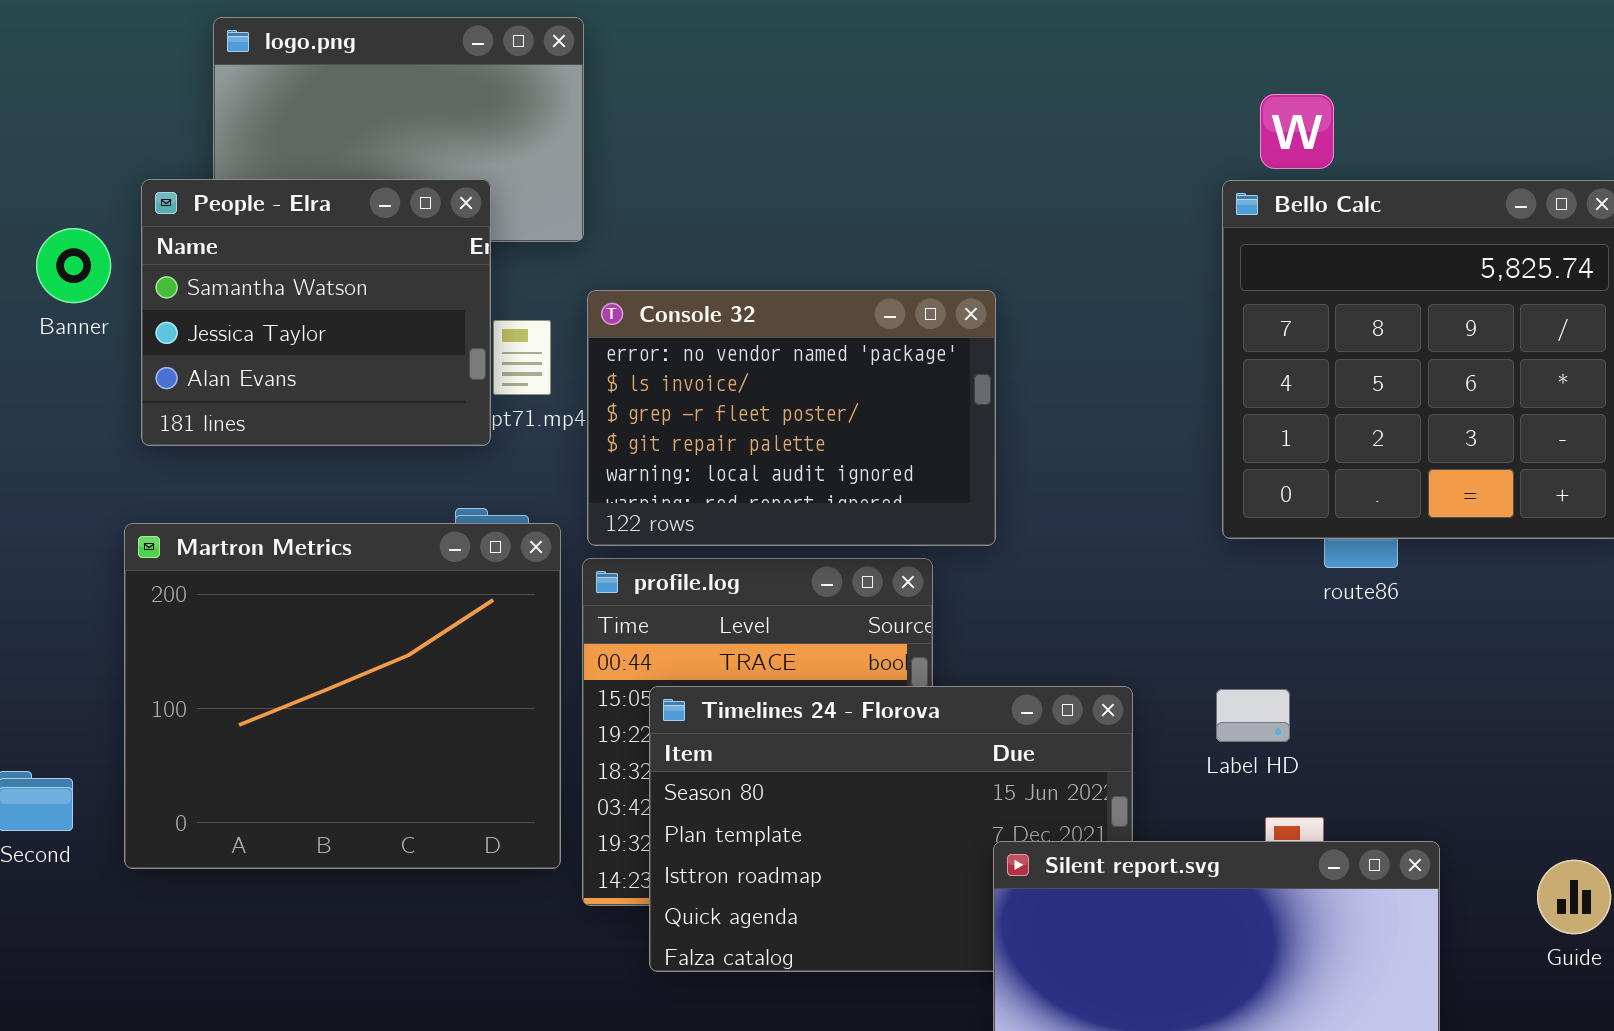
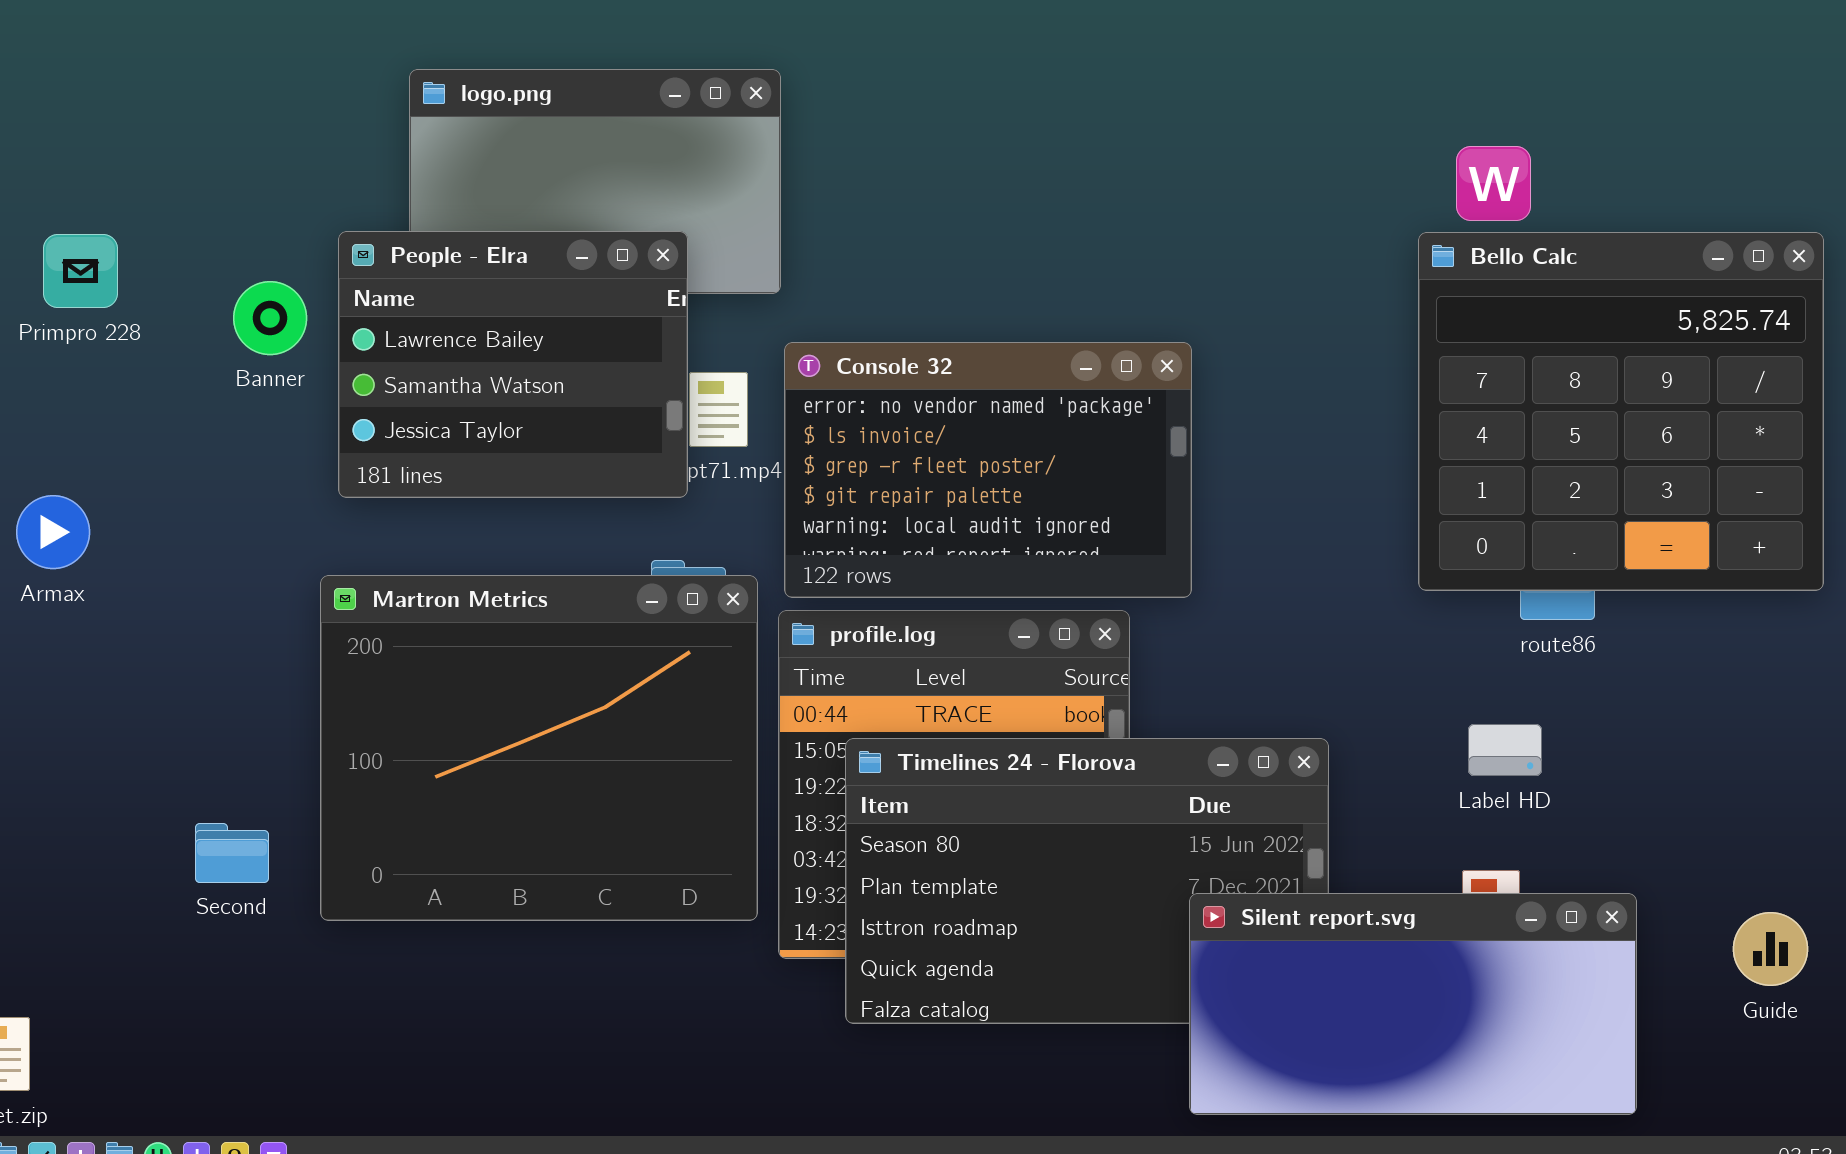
People - Elra: [141,179,491,446] -> [338,231,688,498], scrolled up 1 row
Label HD: [1216,689,1290,742] -> [1468,724,1542,776], moved

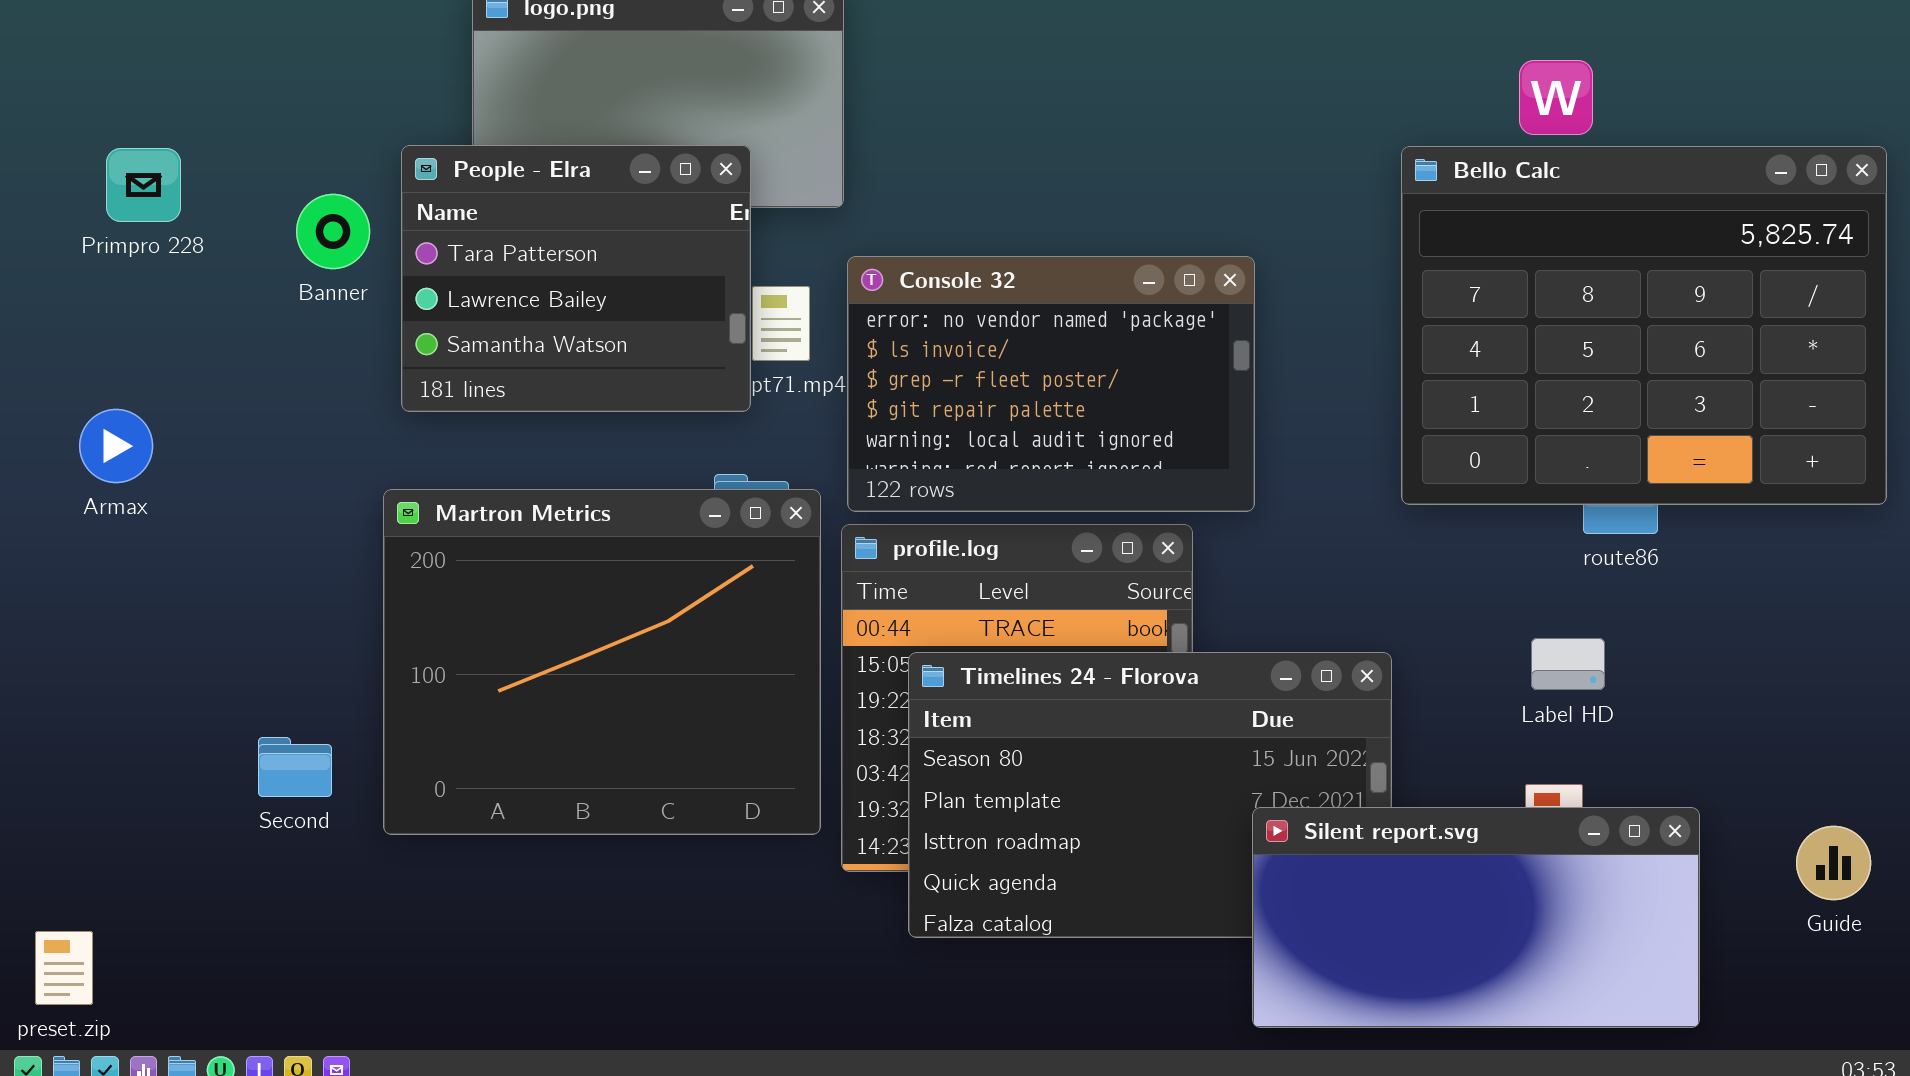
People - Elra: [338,231,688,498] -> [401,145,751,412], scrolled up 1 row
Bello Calc: [1418,232,1824,591] -> [1401,146,1887,505], resized

